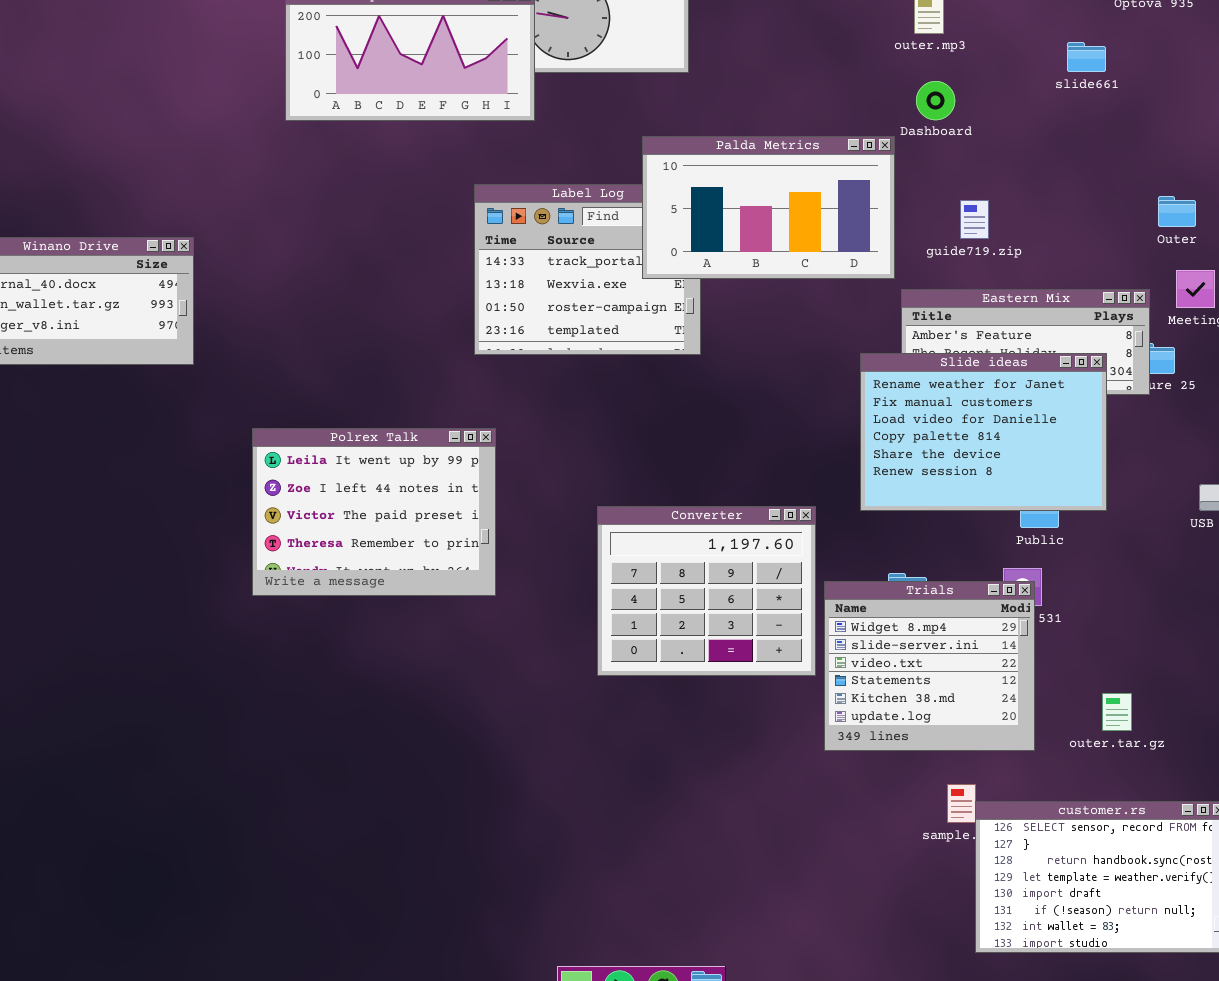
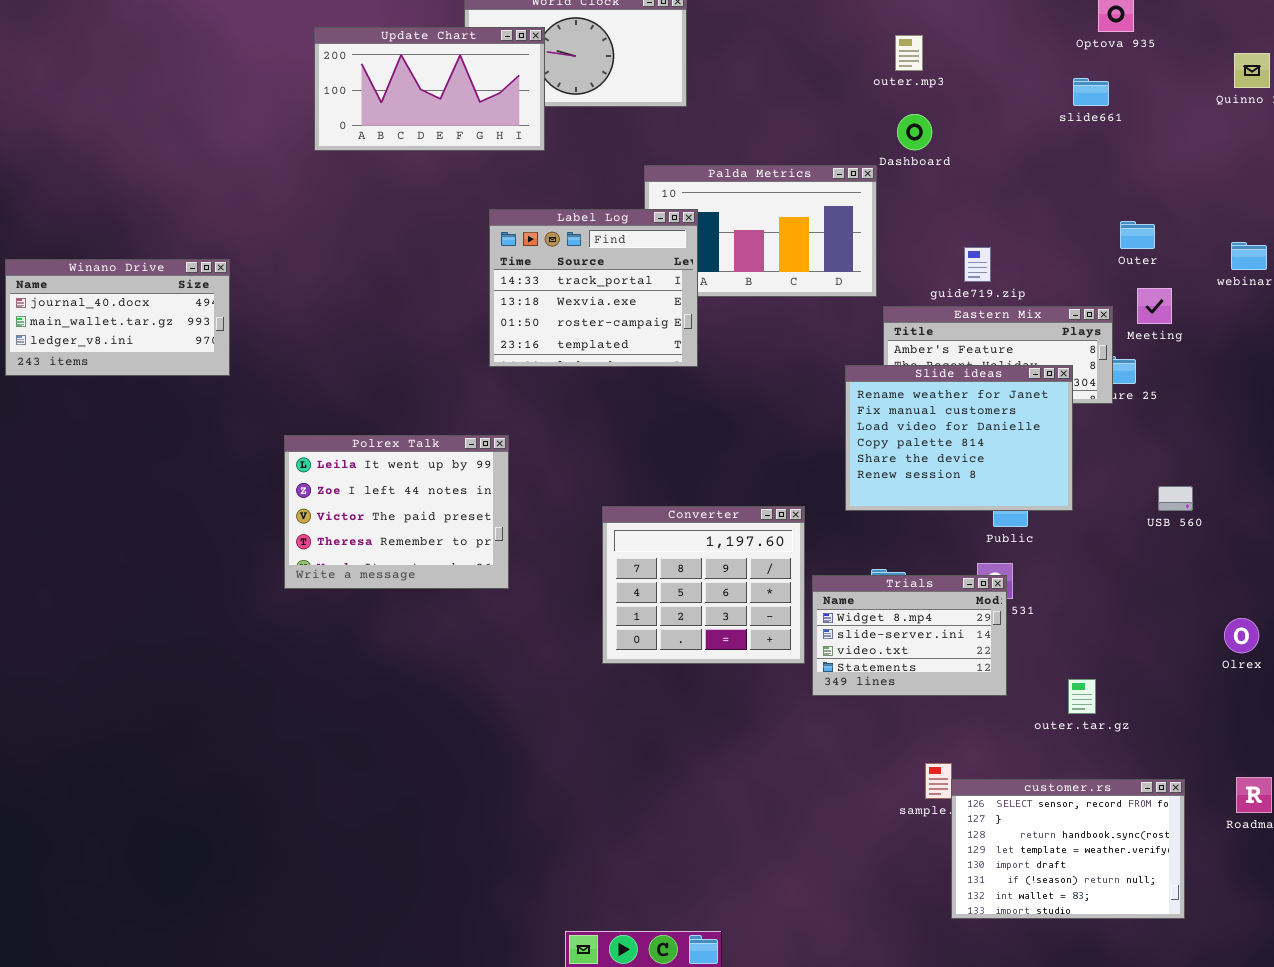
slide661: [1067,42,1106,72] -> [1073,78,1109,106], moved
Label Log: [474,184,701,355] -> [489,209,698,367], raised
guide719.zip: [960,200,989,239] -> [964,247,991,282], moved
Trials: [824,581,1035,751] -> [812,575,1007,696], resized

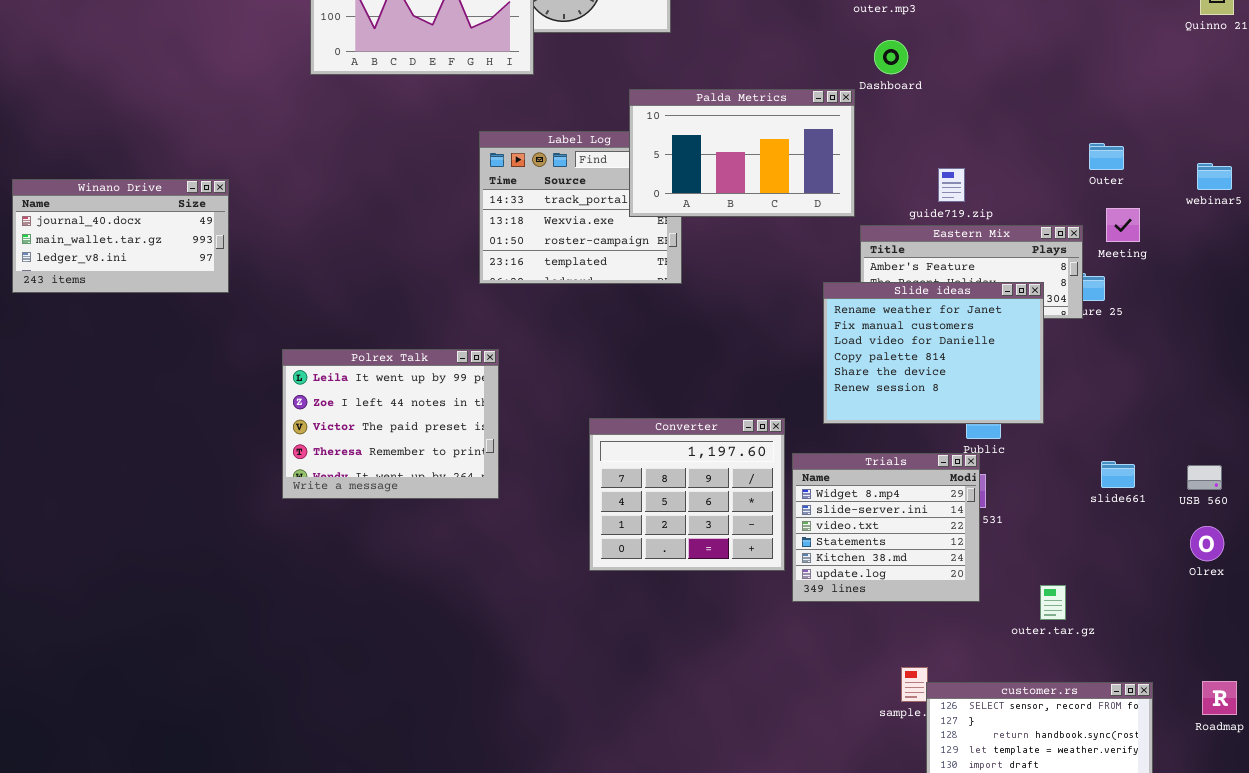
slide661: [1073,78,1109,106] -> [1101,461,1135,488], moved
Palda Metrics: [644,165,877,297] -> [629,89,855,217], raised
USB 560: [1158,486,1193,511] -> [1187,465,1222,490], moved
Trials: [812,575,1007,696] -> [792,453,980,602], resized

